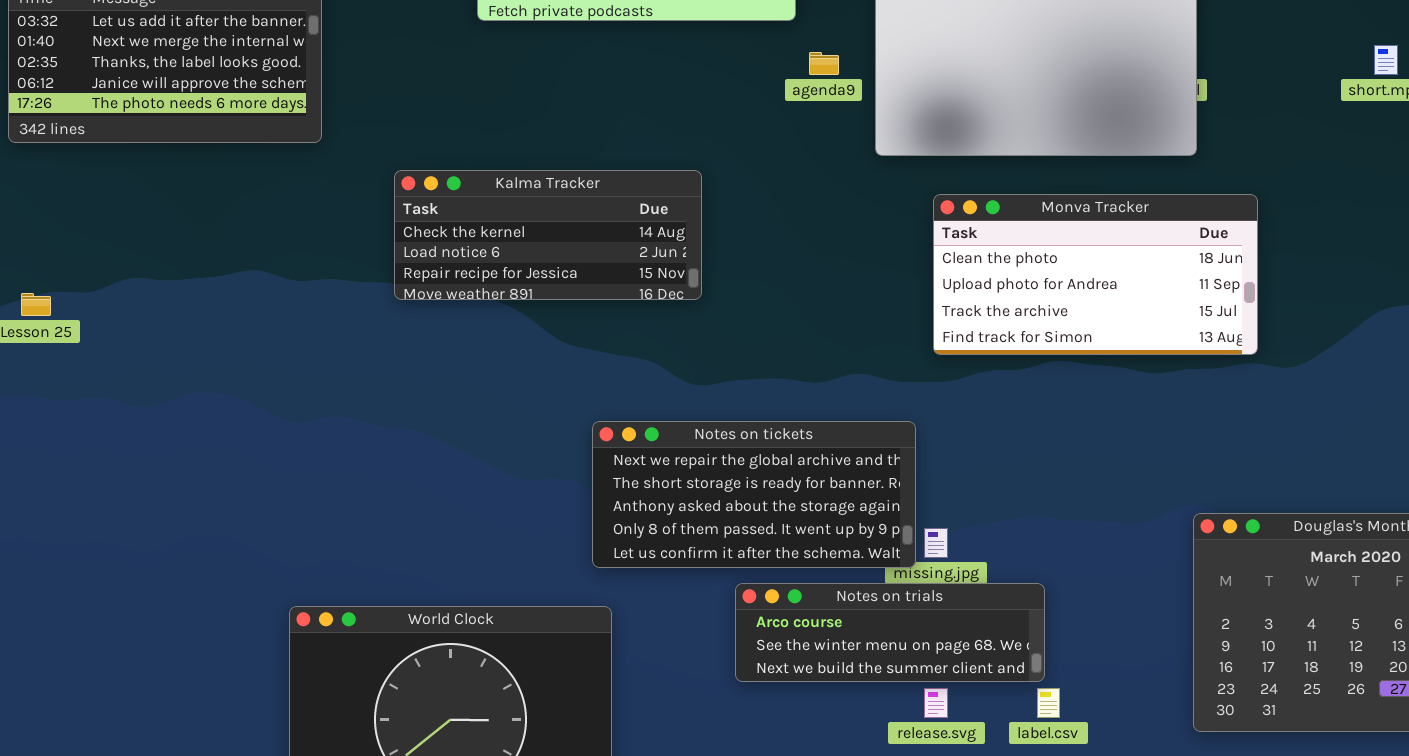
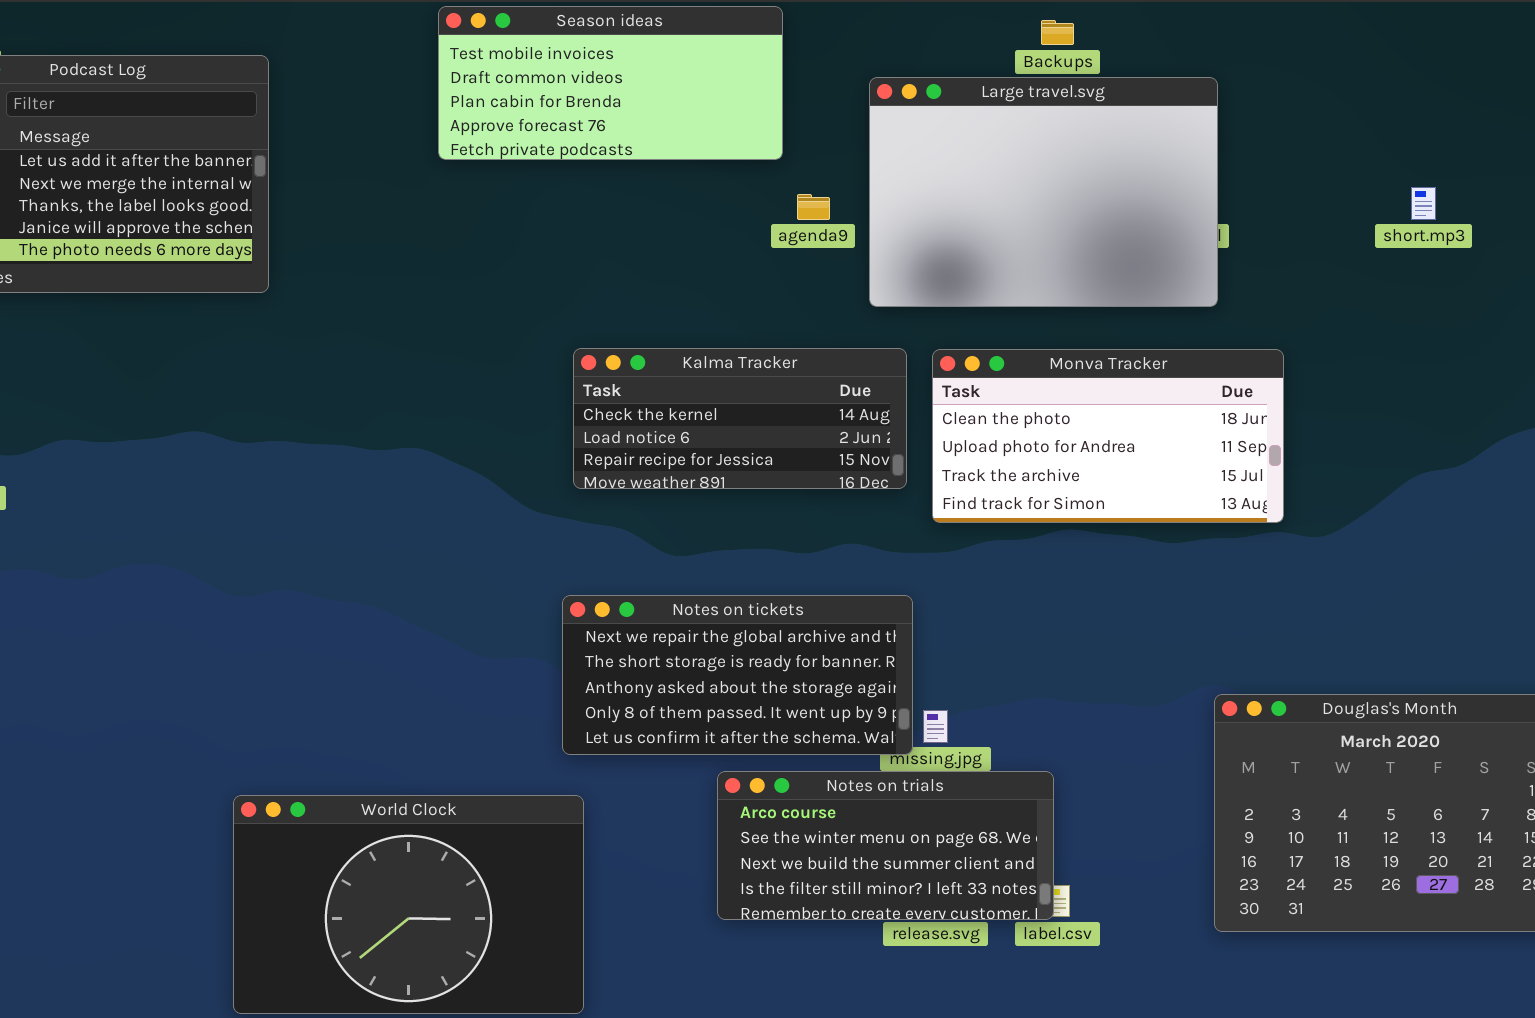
Kalma Tracker: [394,170,702,300] -> [573,348,907,489], moved
Notes on trials: [735,583,1045,682] -> [717,771,1054,920], resized

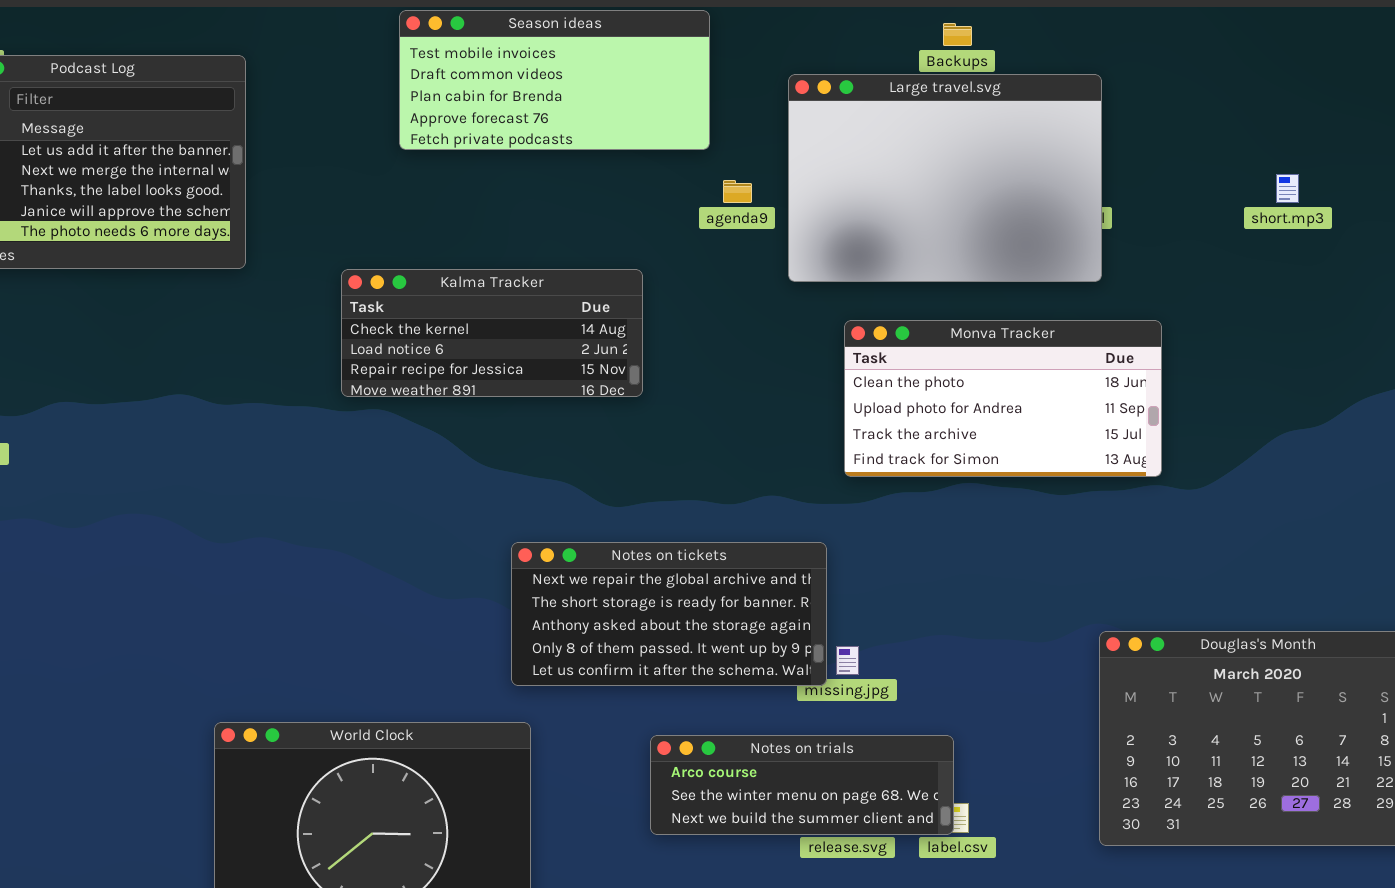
Kalma Tracker: [573,348,907,489] -> [341,269,643,397], moved
Notes on trials: [717,771,1054,920] -> [650,735,954,835], resized

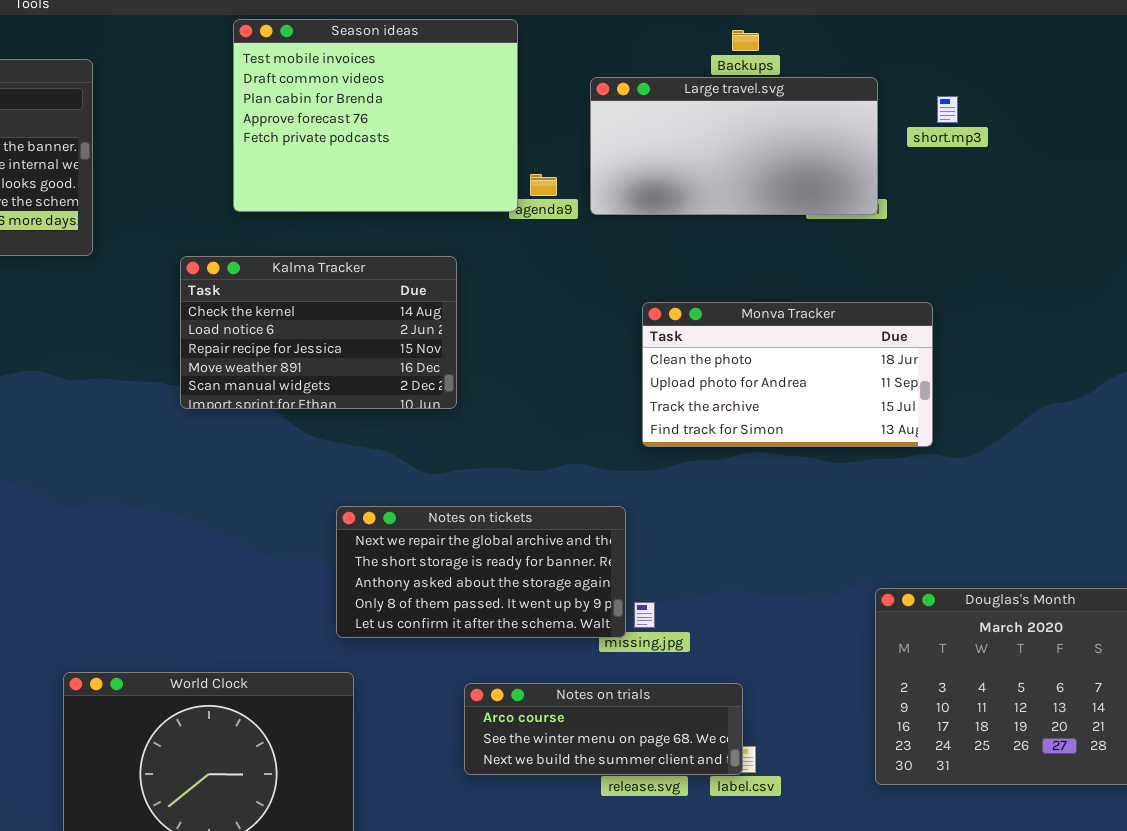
Season ideas: [399,10,710,150] -> [233,19,518,212], resized
Large travel.svg: [788,74,1102,282] -> [590,77,878,215], resized
short.mp3: [1276,174,1299,203] -> [937,96,958,123], moved
Kalma Tracker: [341,269,643,397] -> [180,256,457,409], resized

